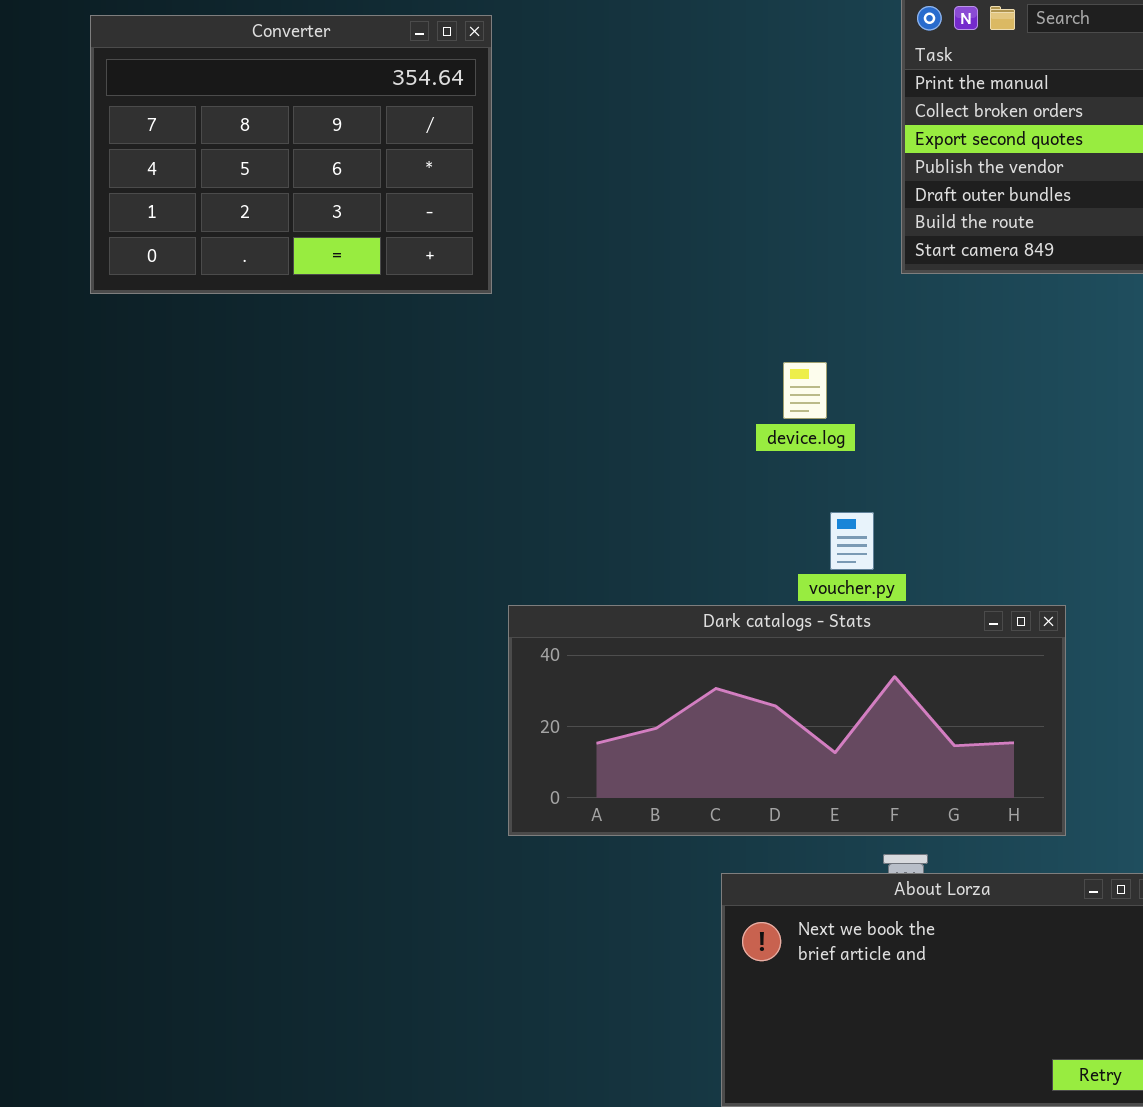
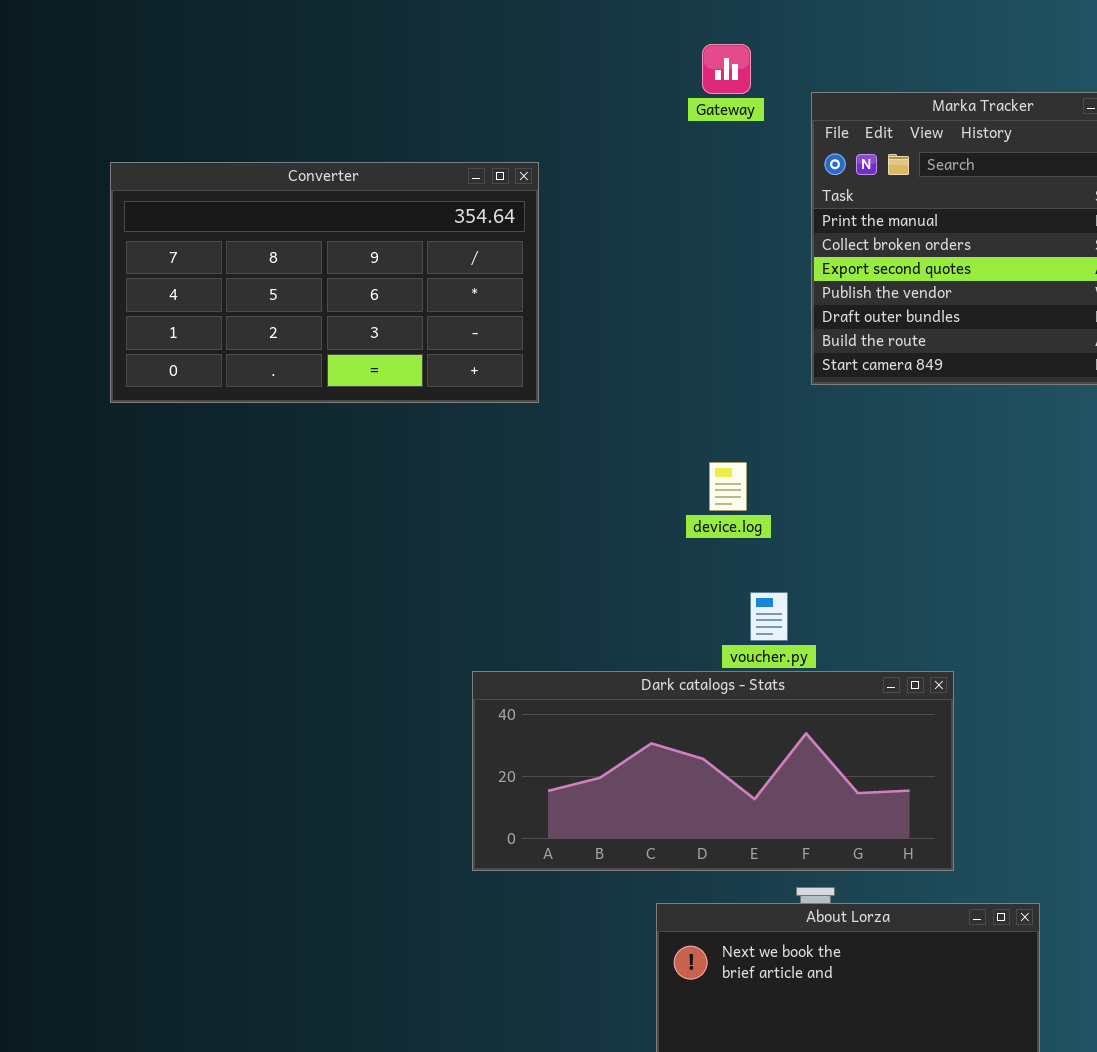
Converter: [90,15,492,294] -> [110,162,539,403], resized

